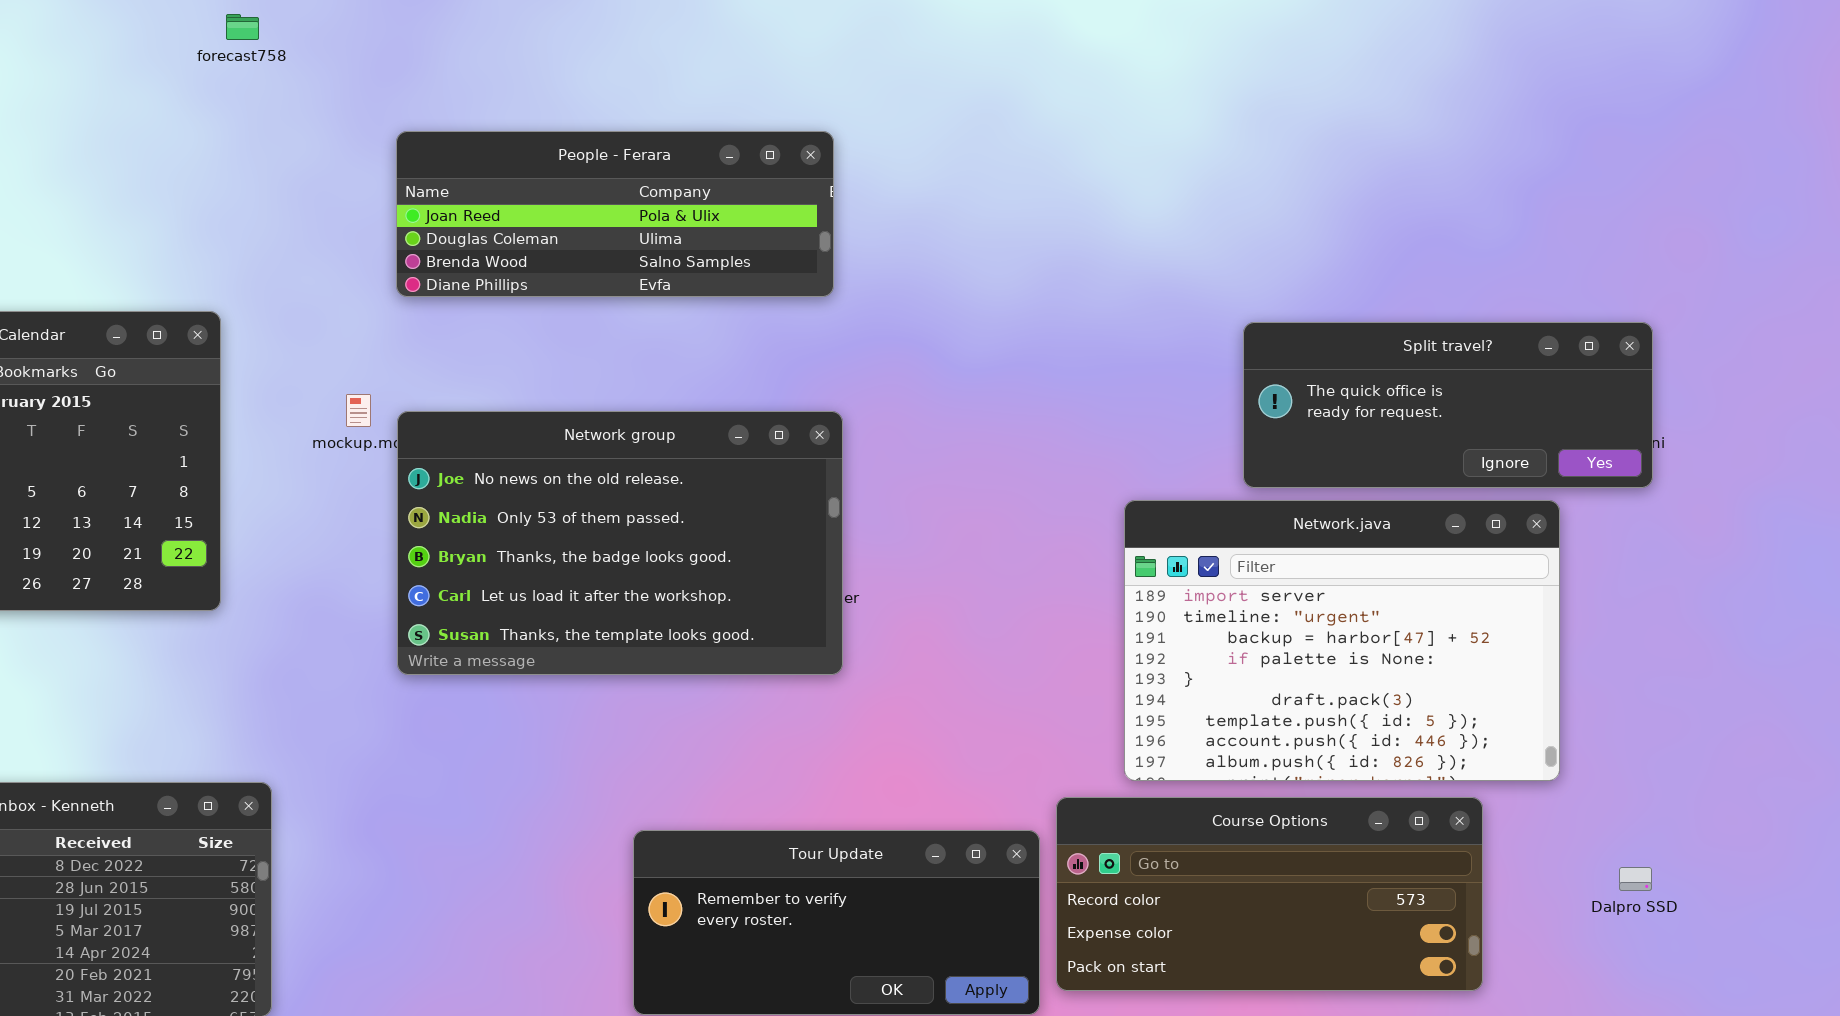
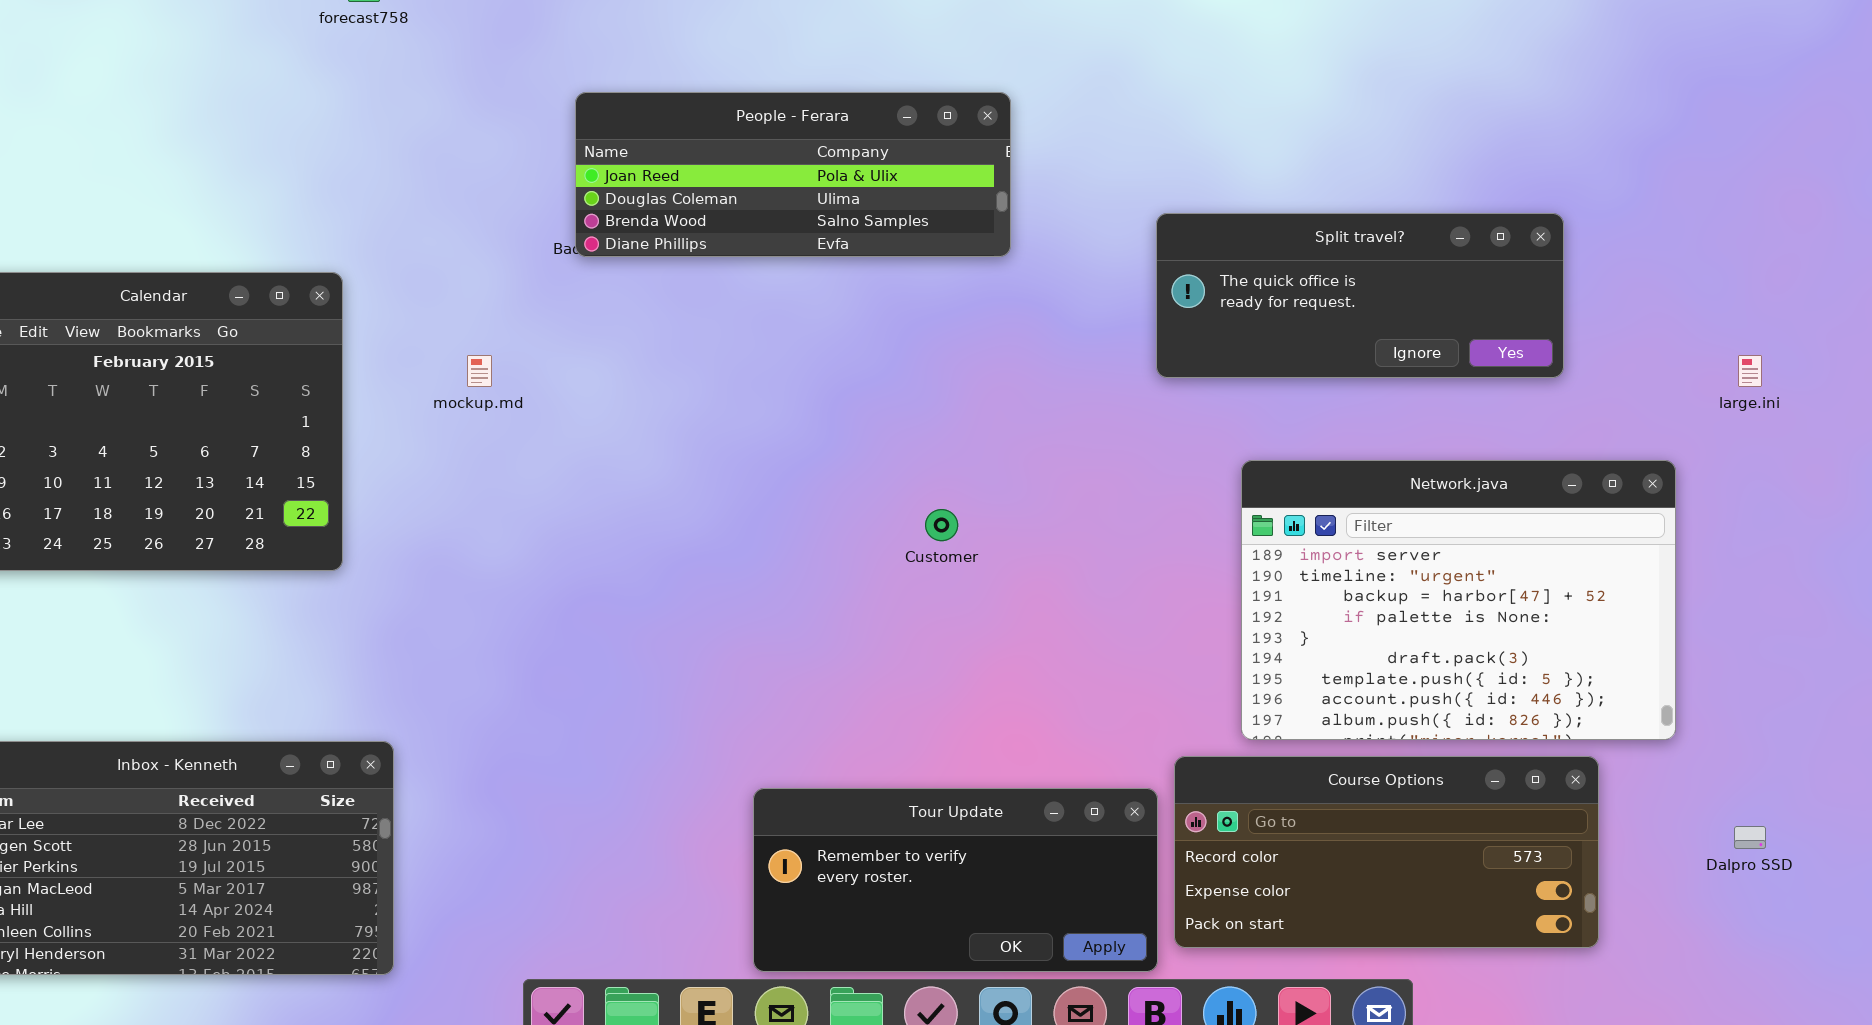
People - Ferara: [396,131,834,297] -> [575,92,1011,257], moved
Split travel?: [1243,322,1653,488] -> [1156,213,1564,378], moved
Network group: [397,411,843,675] -> none, closed

